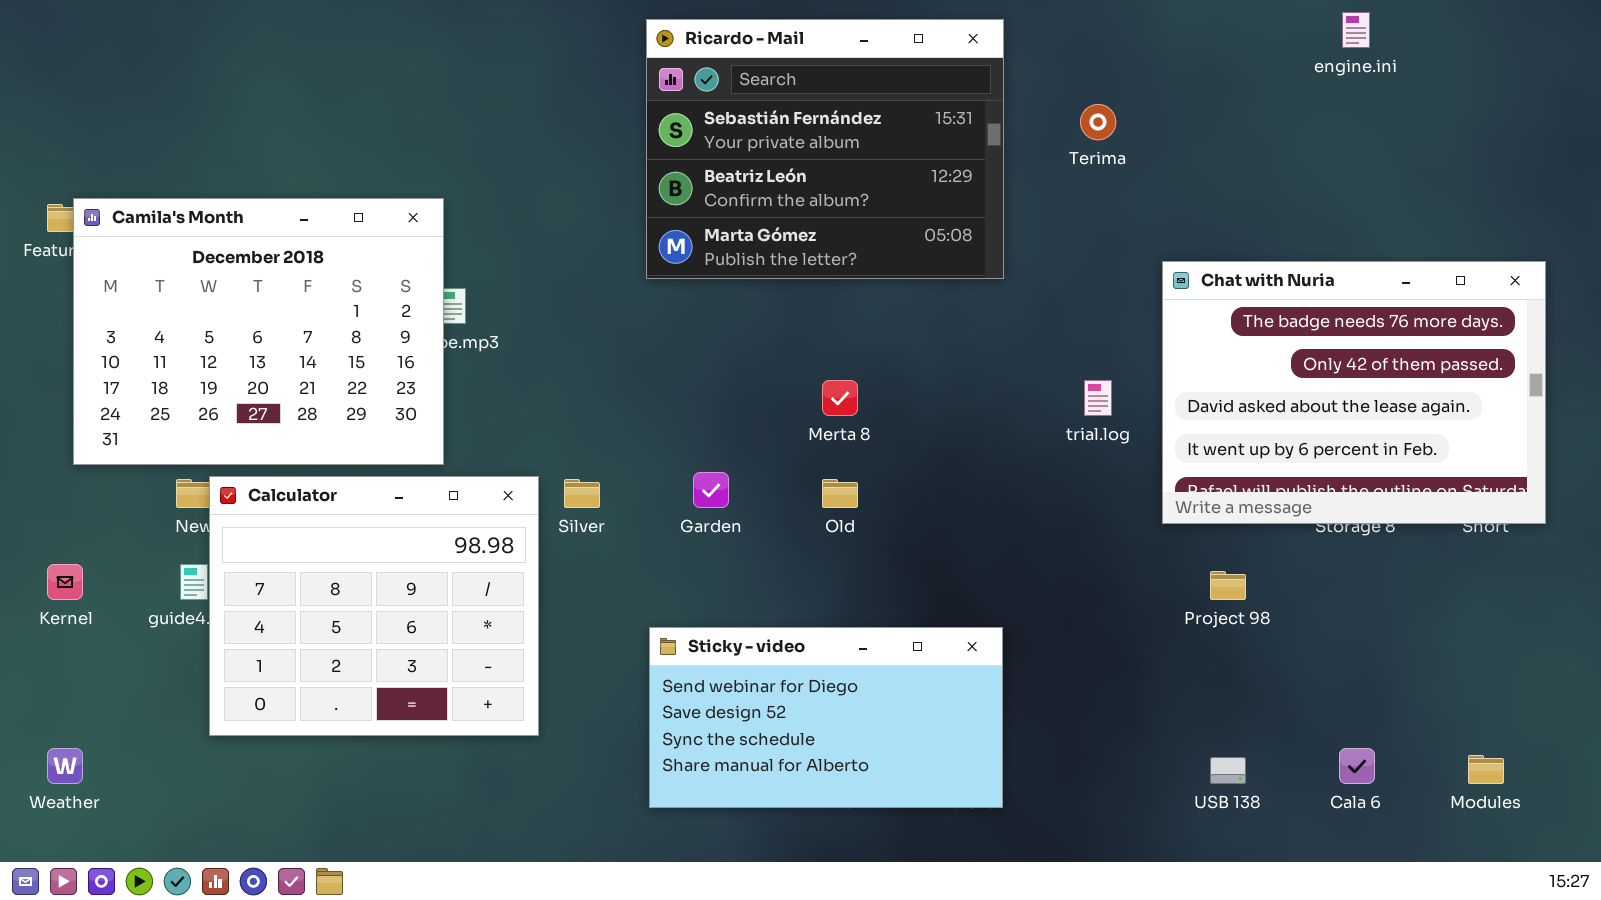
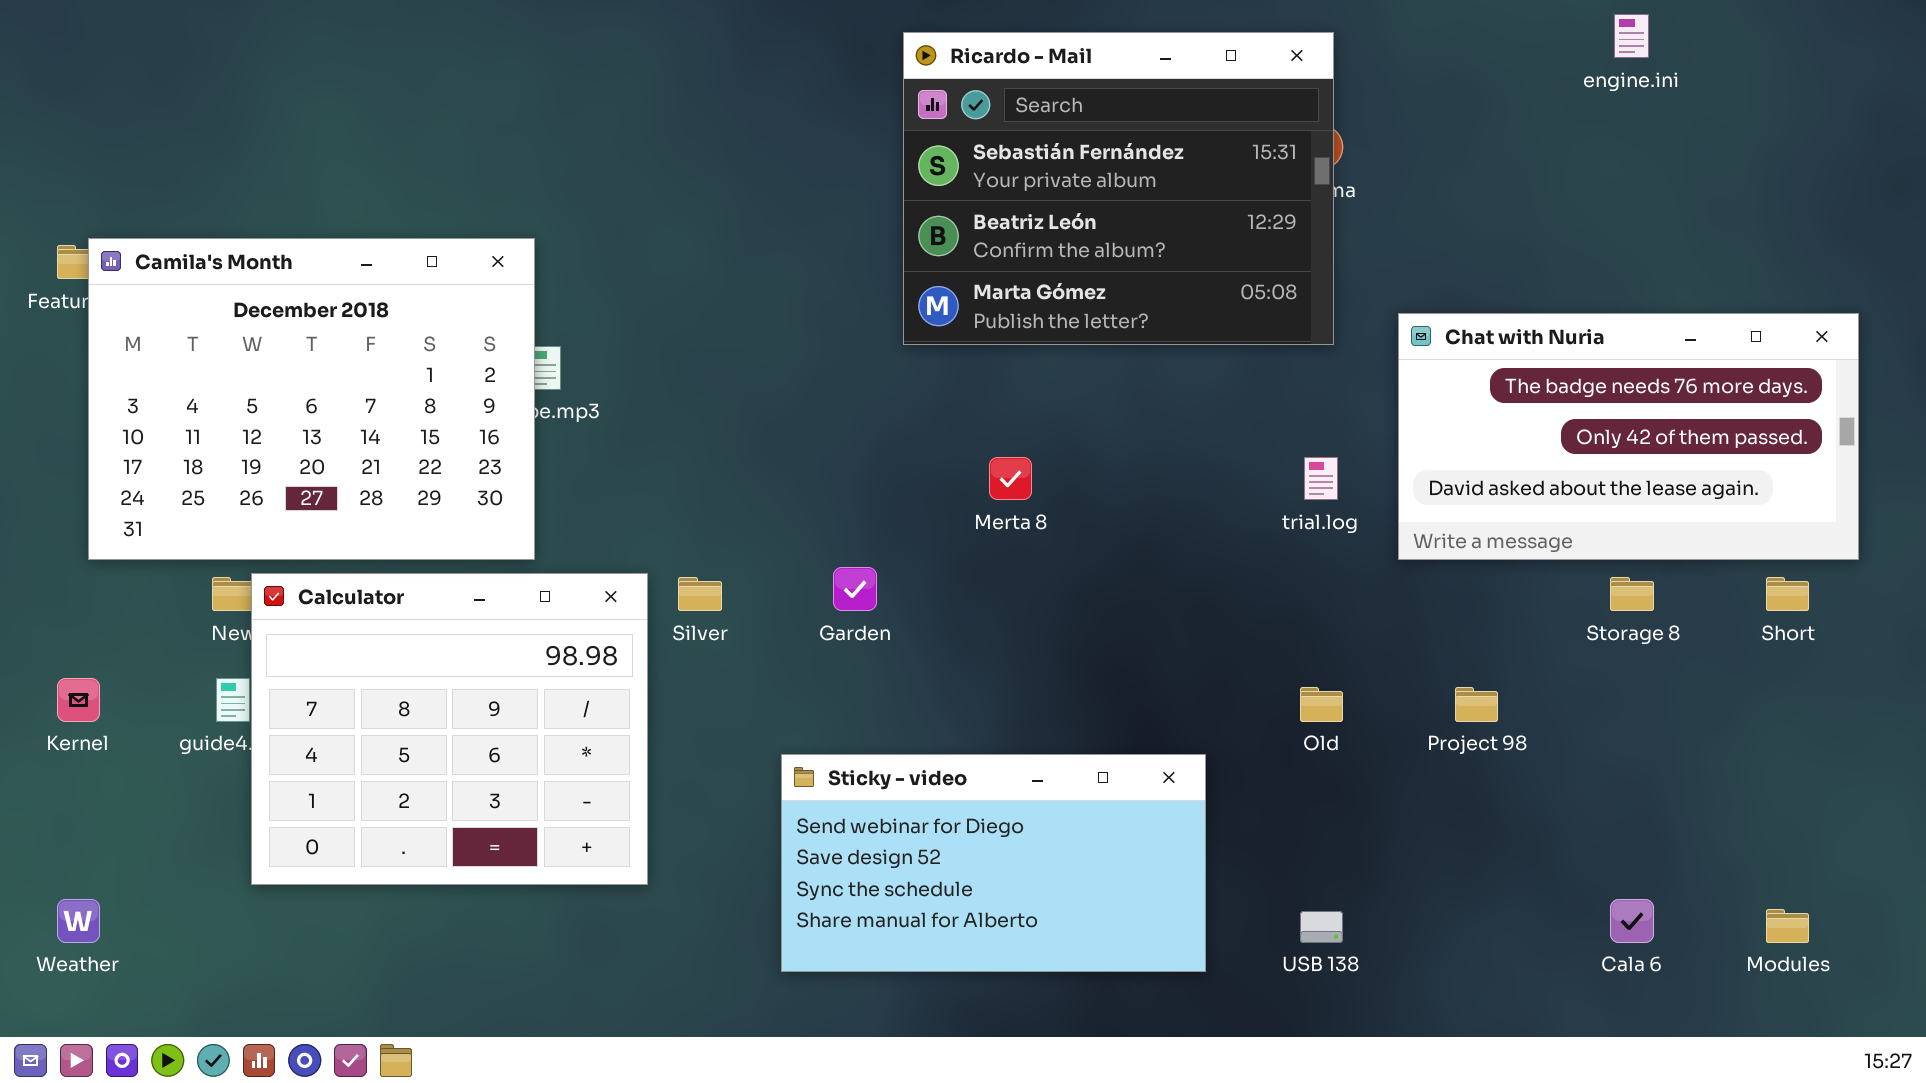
Ricardo - Mail: [646,19,1004,279] -> [903,32,1334,345], moved
Chat with Nuria: [1162,261,1546,524] -> [1398,313,1859,560], resized
Old: [822,479,858,508] -> [1300,687,1343,722], moved
USB 138: [1210,757,1246,784] -> [1300,911,1343,943], moved

